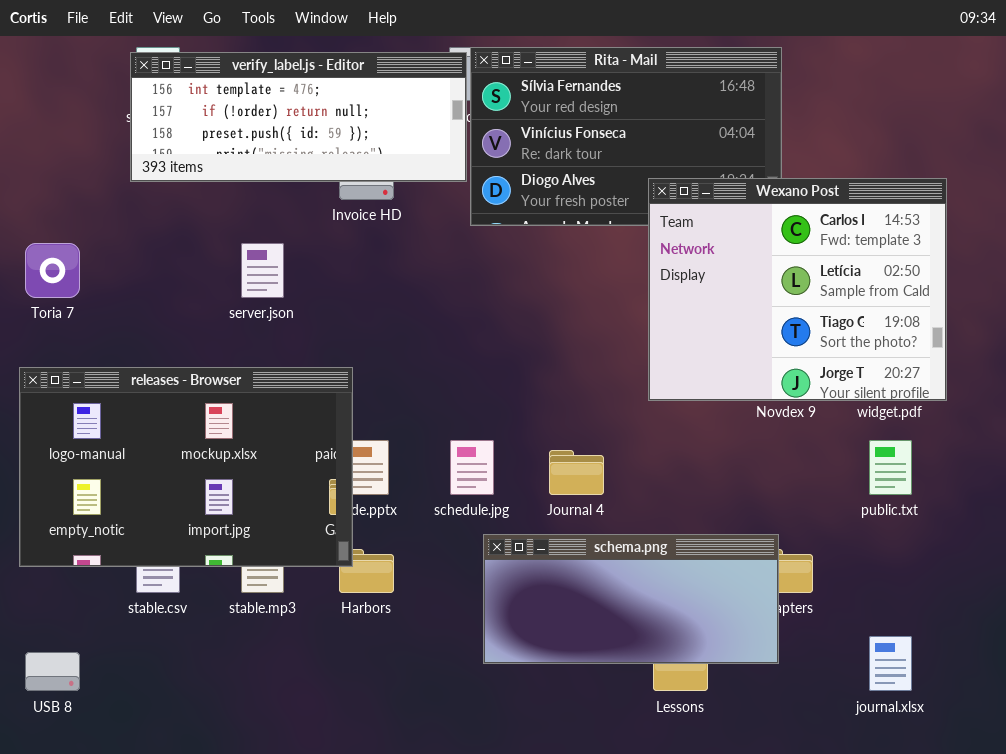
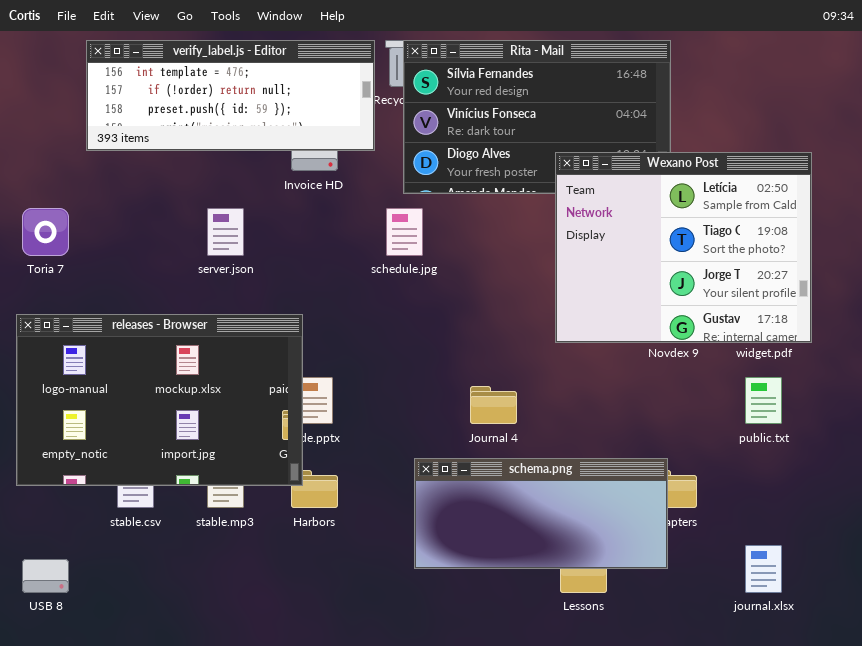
verify_label.js - Editor: [130,52,467,182] -> [86,40,375,151], moved
Wexano Post: [648,178,947,401] -> [555,152,812,343], scrolled down 1 row
schedule.jpg: [450,440,494,495] -> [386,208,423,256], moved

